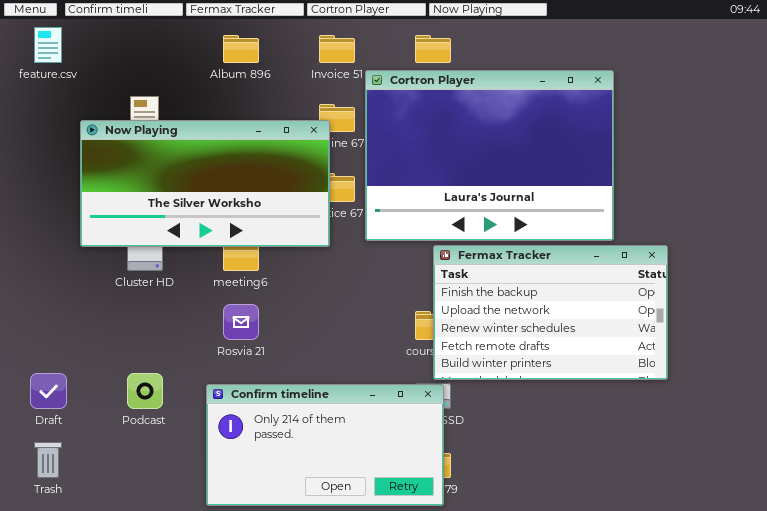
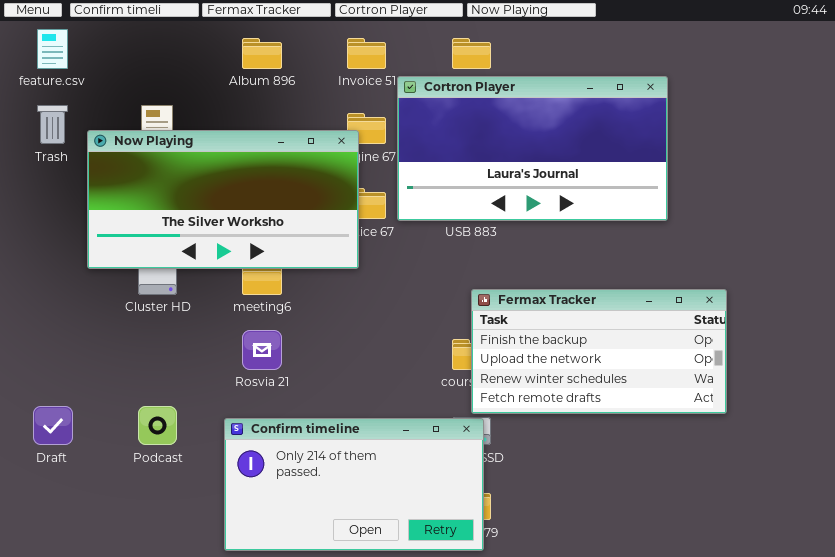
Cortron Player: [365,70,614,241] -> [397,76,668,221], resized
Fermax Tracker: [433,245,668,380] -> [471,289,727,414], resized
Trash: [34,442,62,478] -> [37,105,68,144], moved

